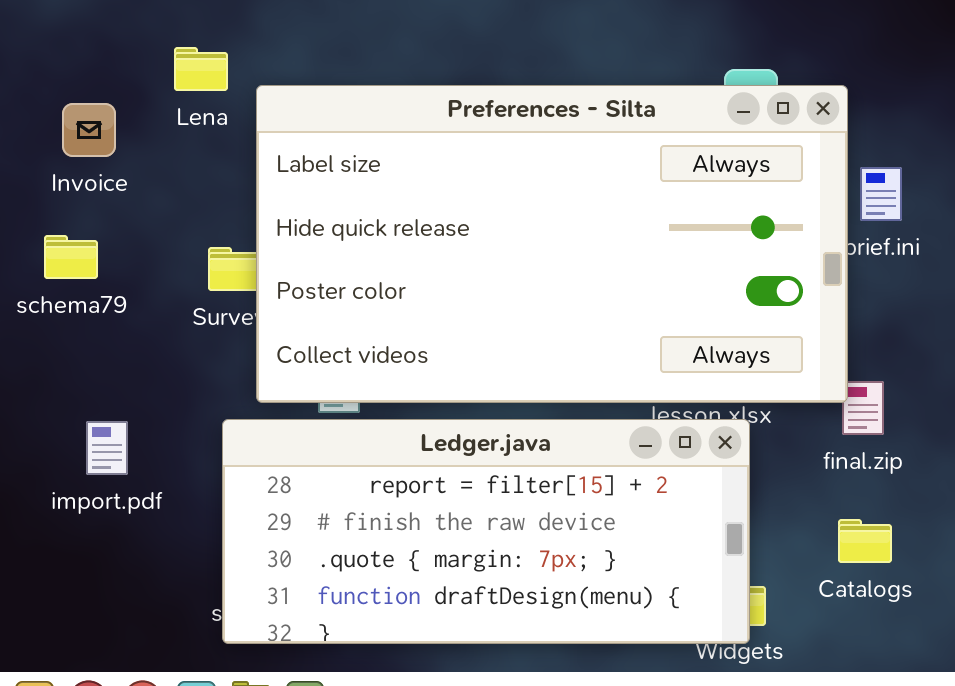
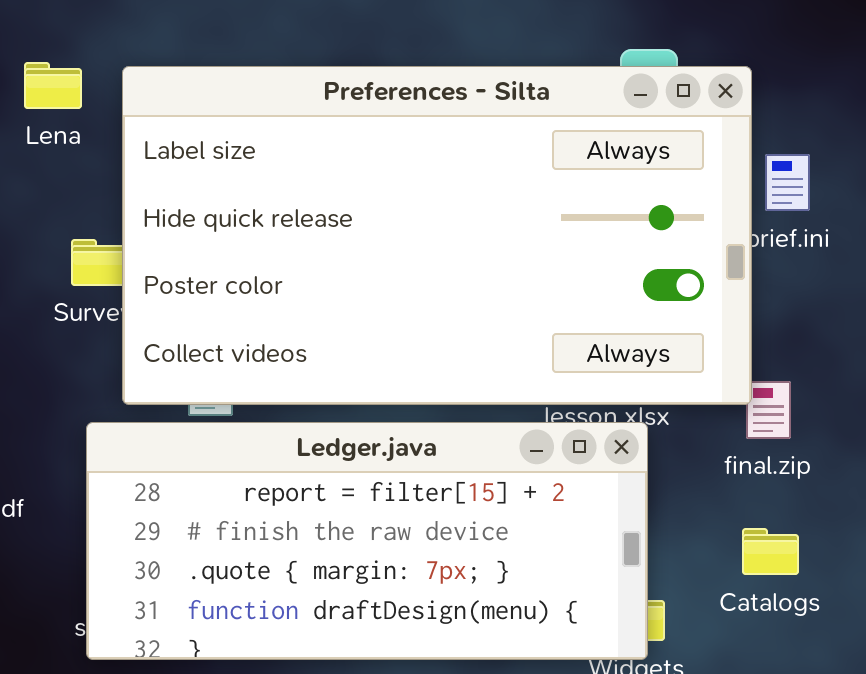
Lena: [174,47,228,91] -> [24,62,82,109], moved

